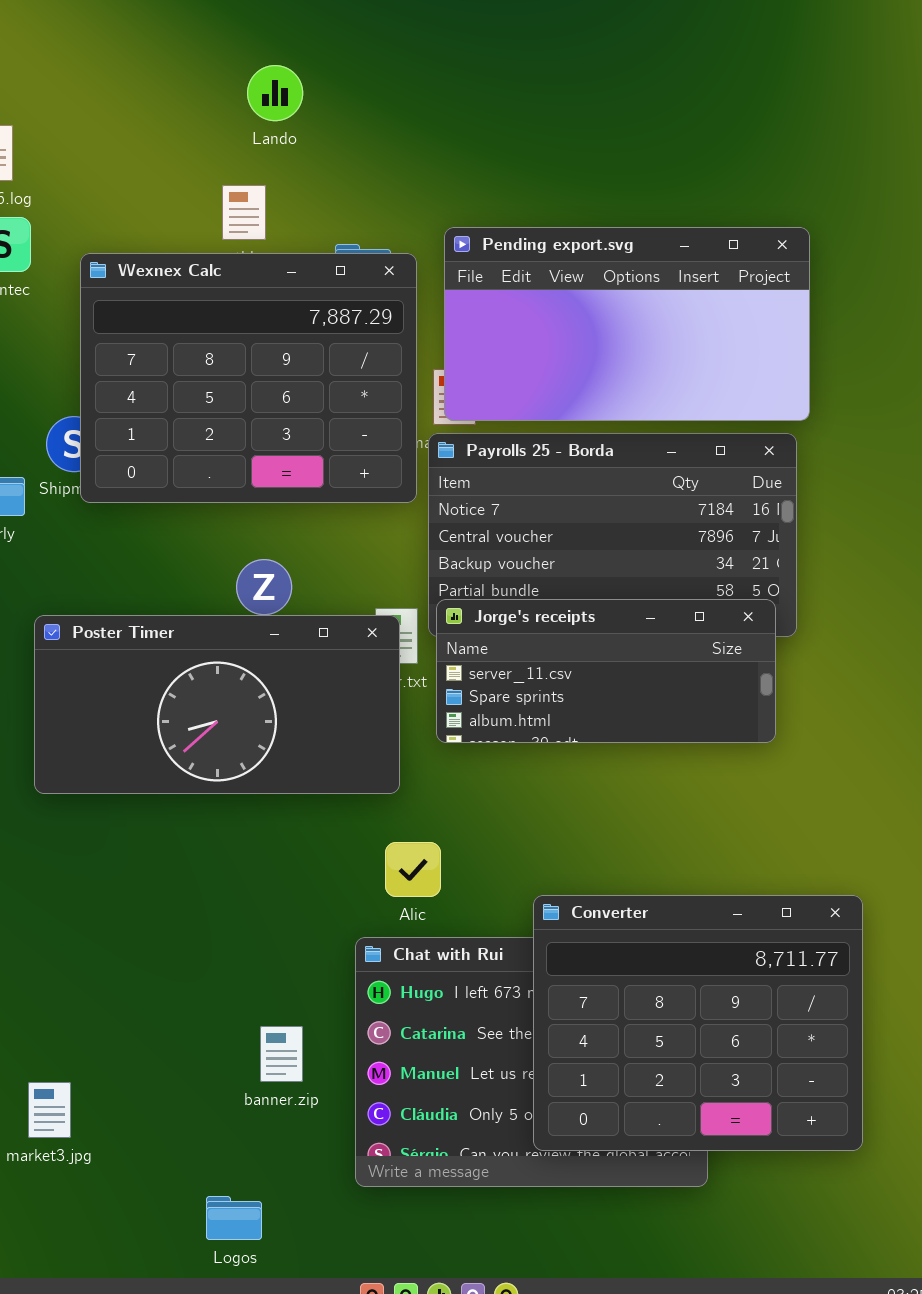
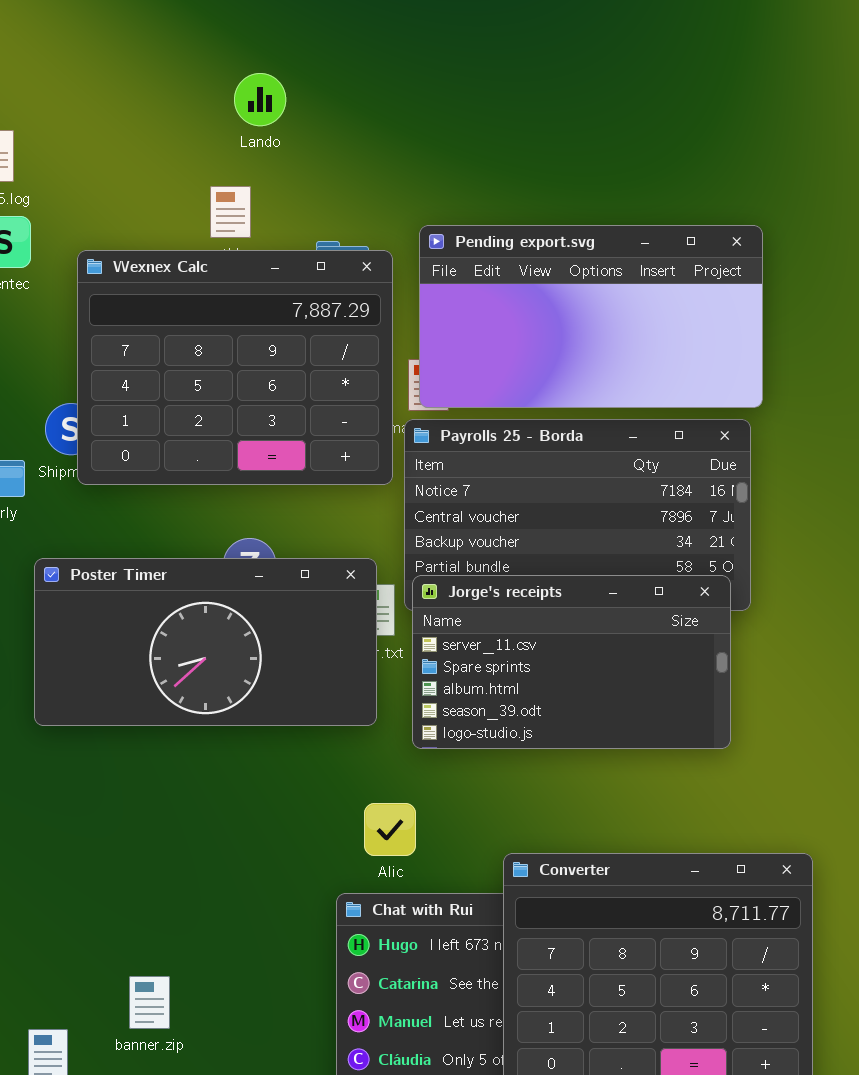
Jorge's receipts: [436,599,776,743] -> [412,575,731,749], resized
Poster Timer: [34,615,400,794] -> [34,558,377,726], moved
banner.zip: [260,1026,303,1082] -> [129,976,170,1029], moved

